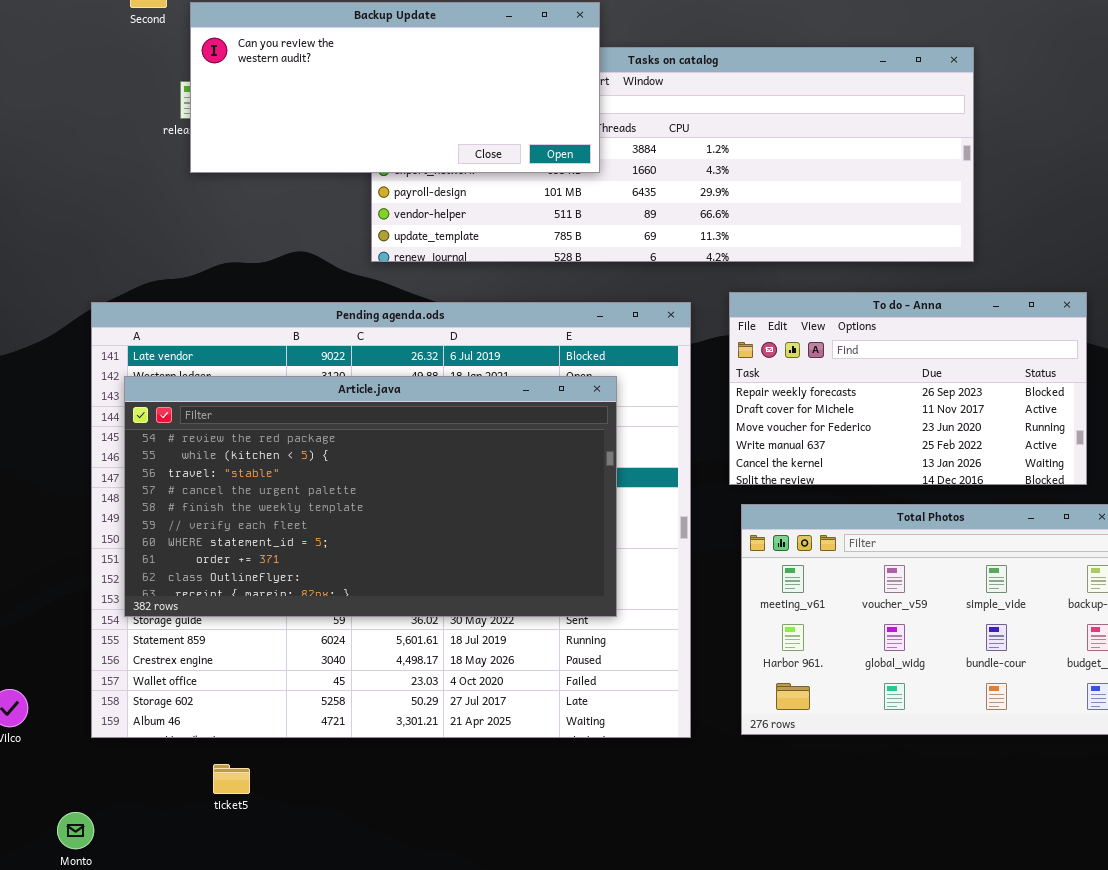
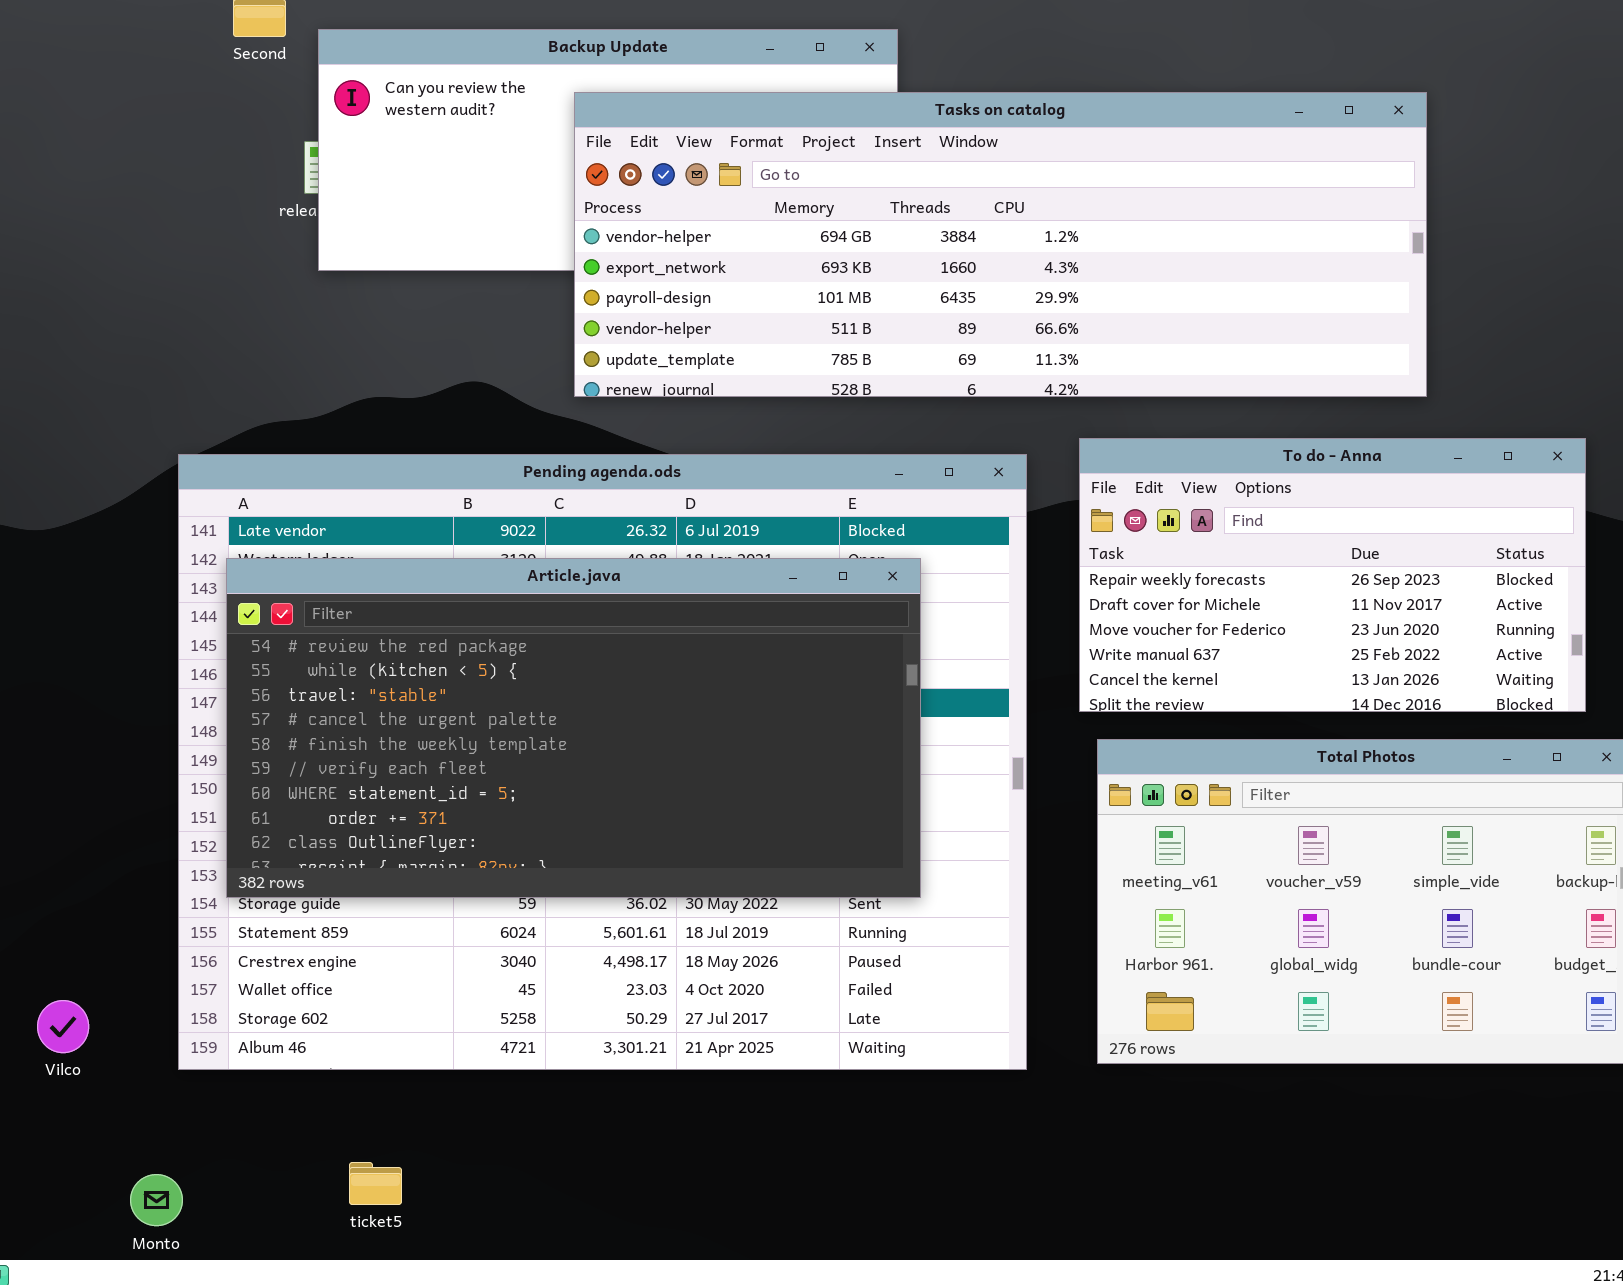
Tasks on catalog: [371,47,974,262] -> [574,92,1427,397], raised
ticket5: [213,764,250,794] -> [349,1162,402,1205], moved

